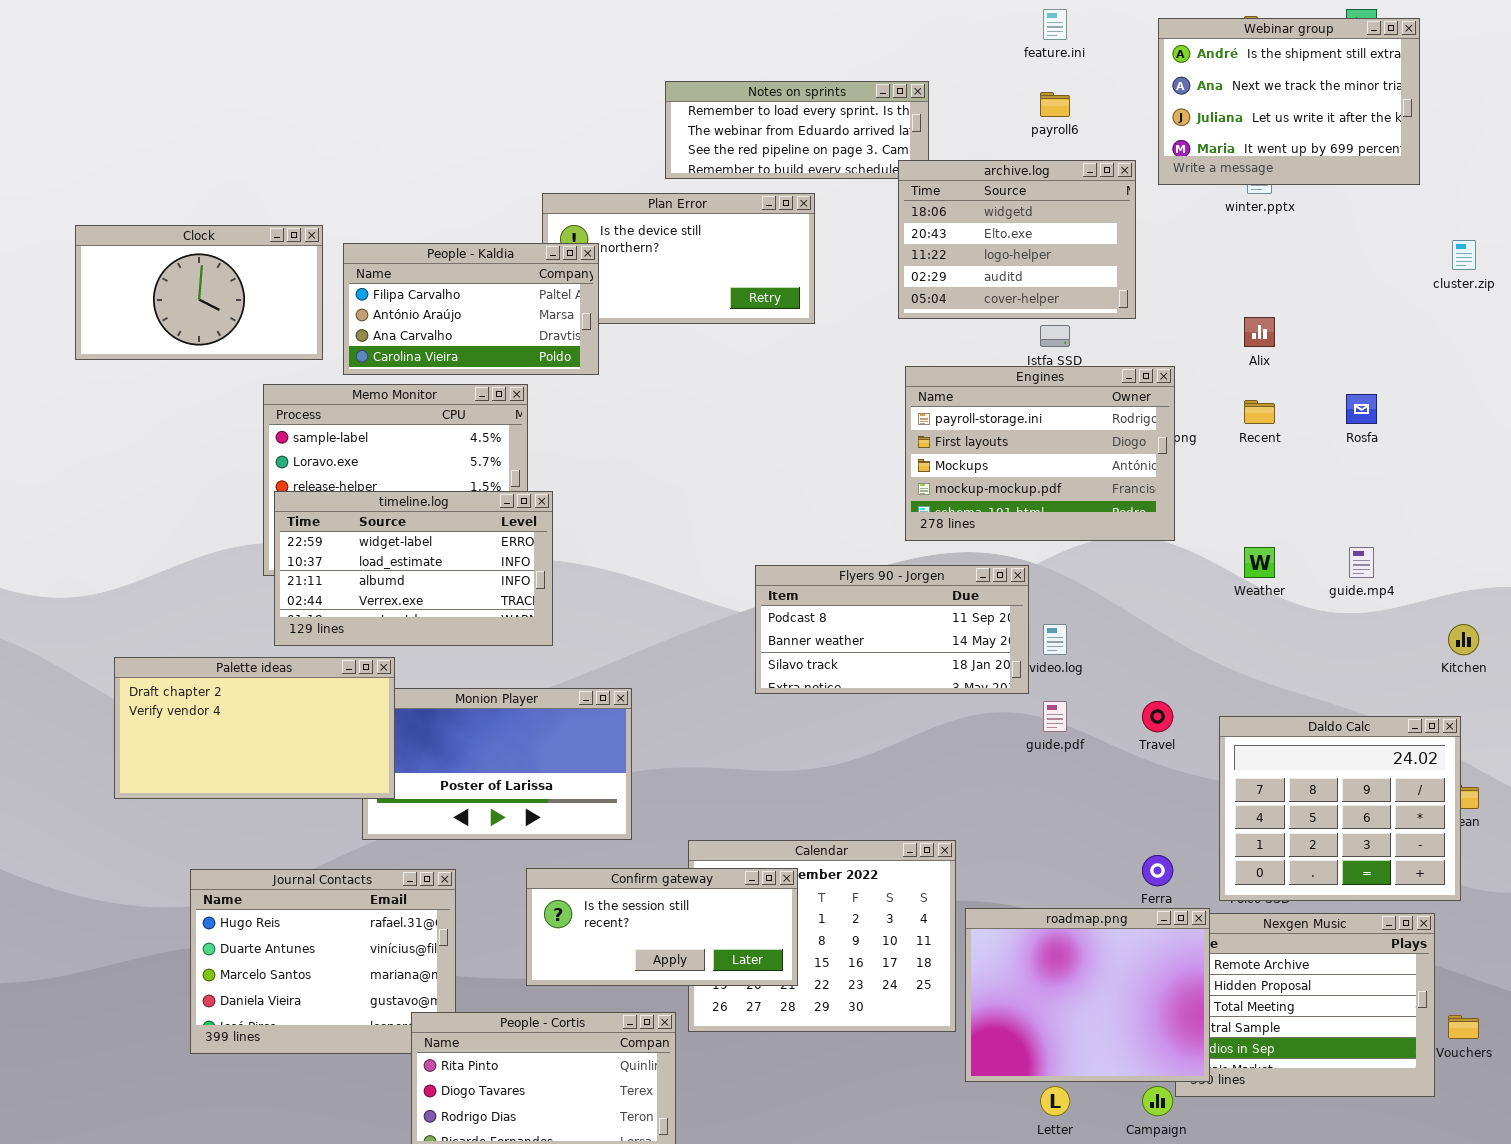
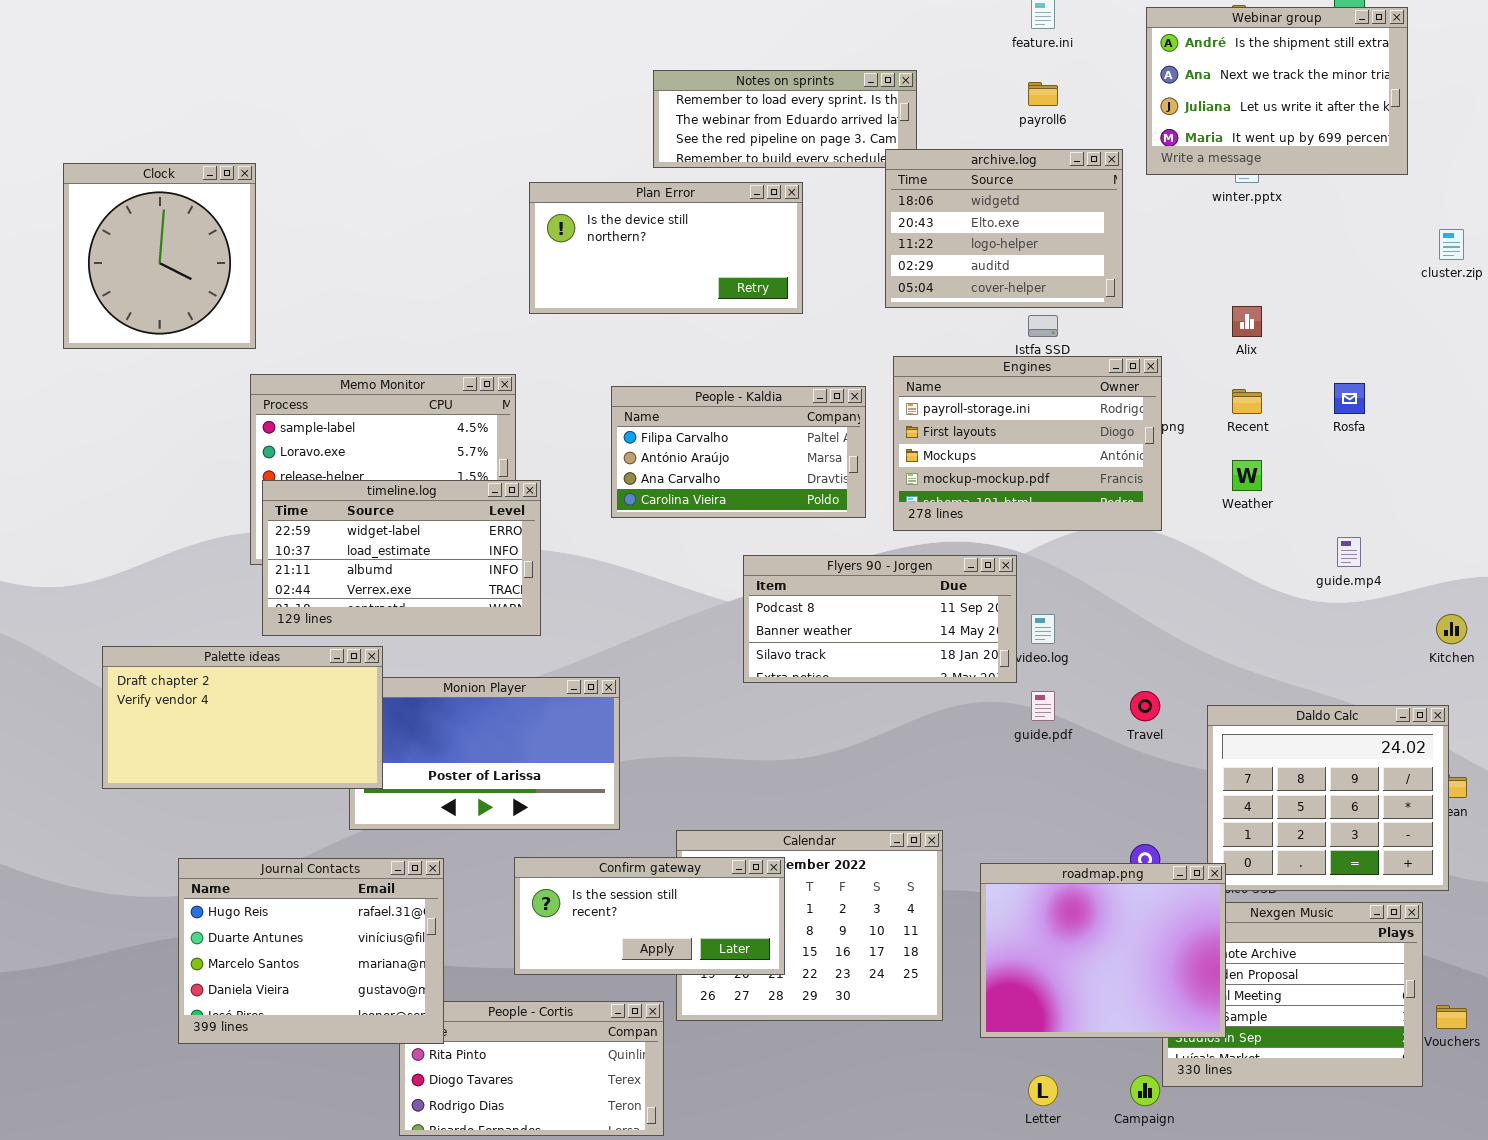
Clock: [75,225,323,360] -> [63,163,256,349], resized
People - Kaldia: [343,243,599,375] -> [611,386,866,518], moved
Weather: [1244,547,1275,578] -> [1232,460,1262,491], moved
Journal Contacts: [190,869,456,1054] -> [178,858,444,1044], raised
roadmap.png: [965,908,1210,1082] -> [980,863,1226,1038], moved

